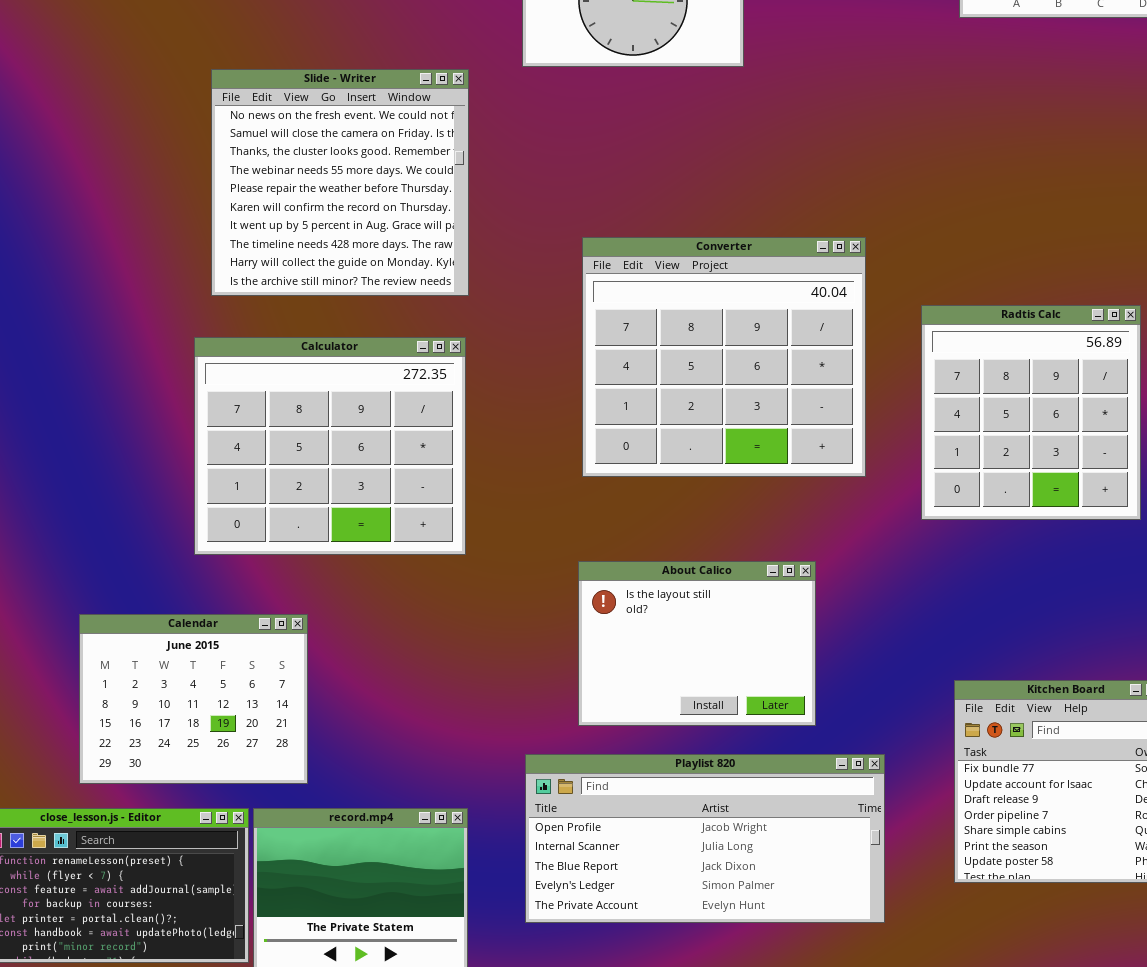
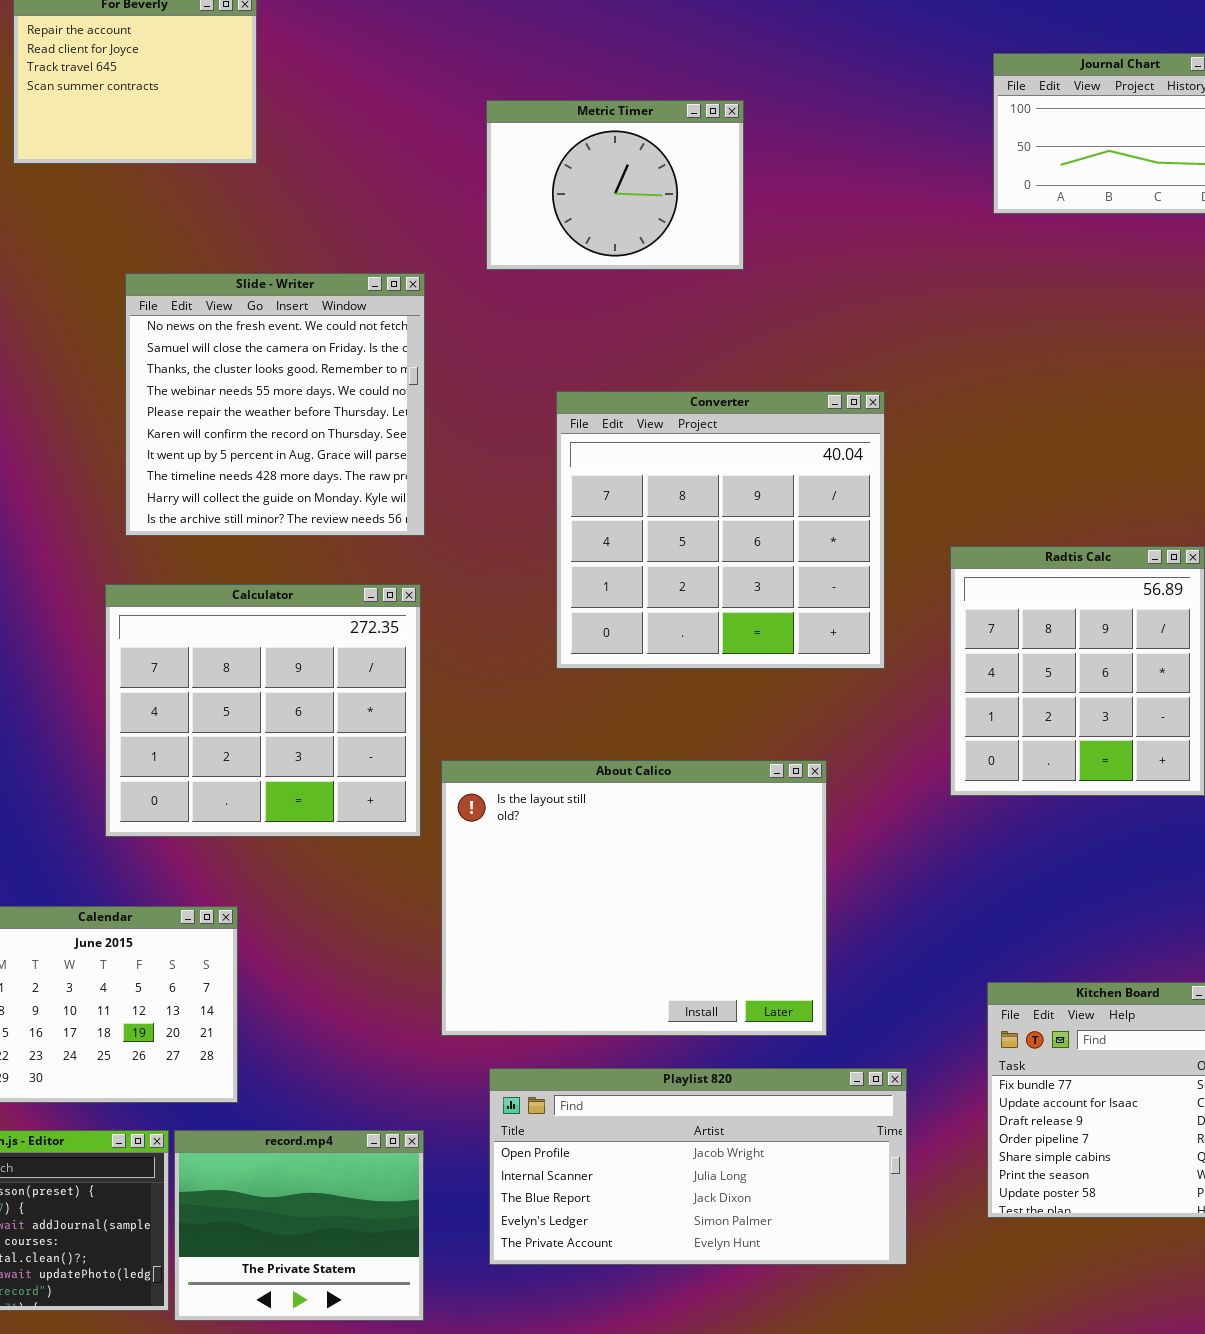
Converter: [582,237,866,477] -> [556,391,885,669], moved
About Calico: [578,561,816,726] -> [441,760,827,1036], resized

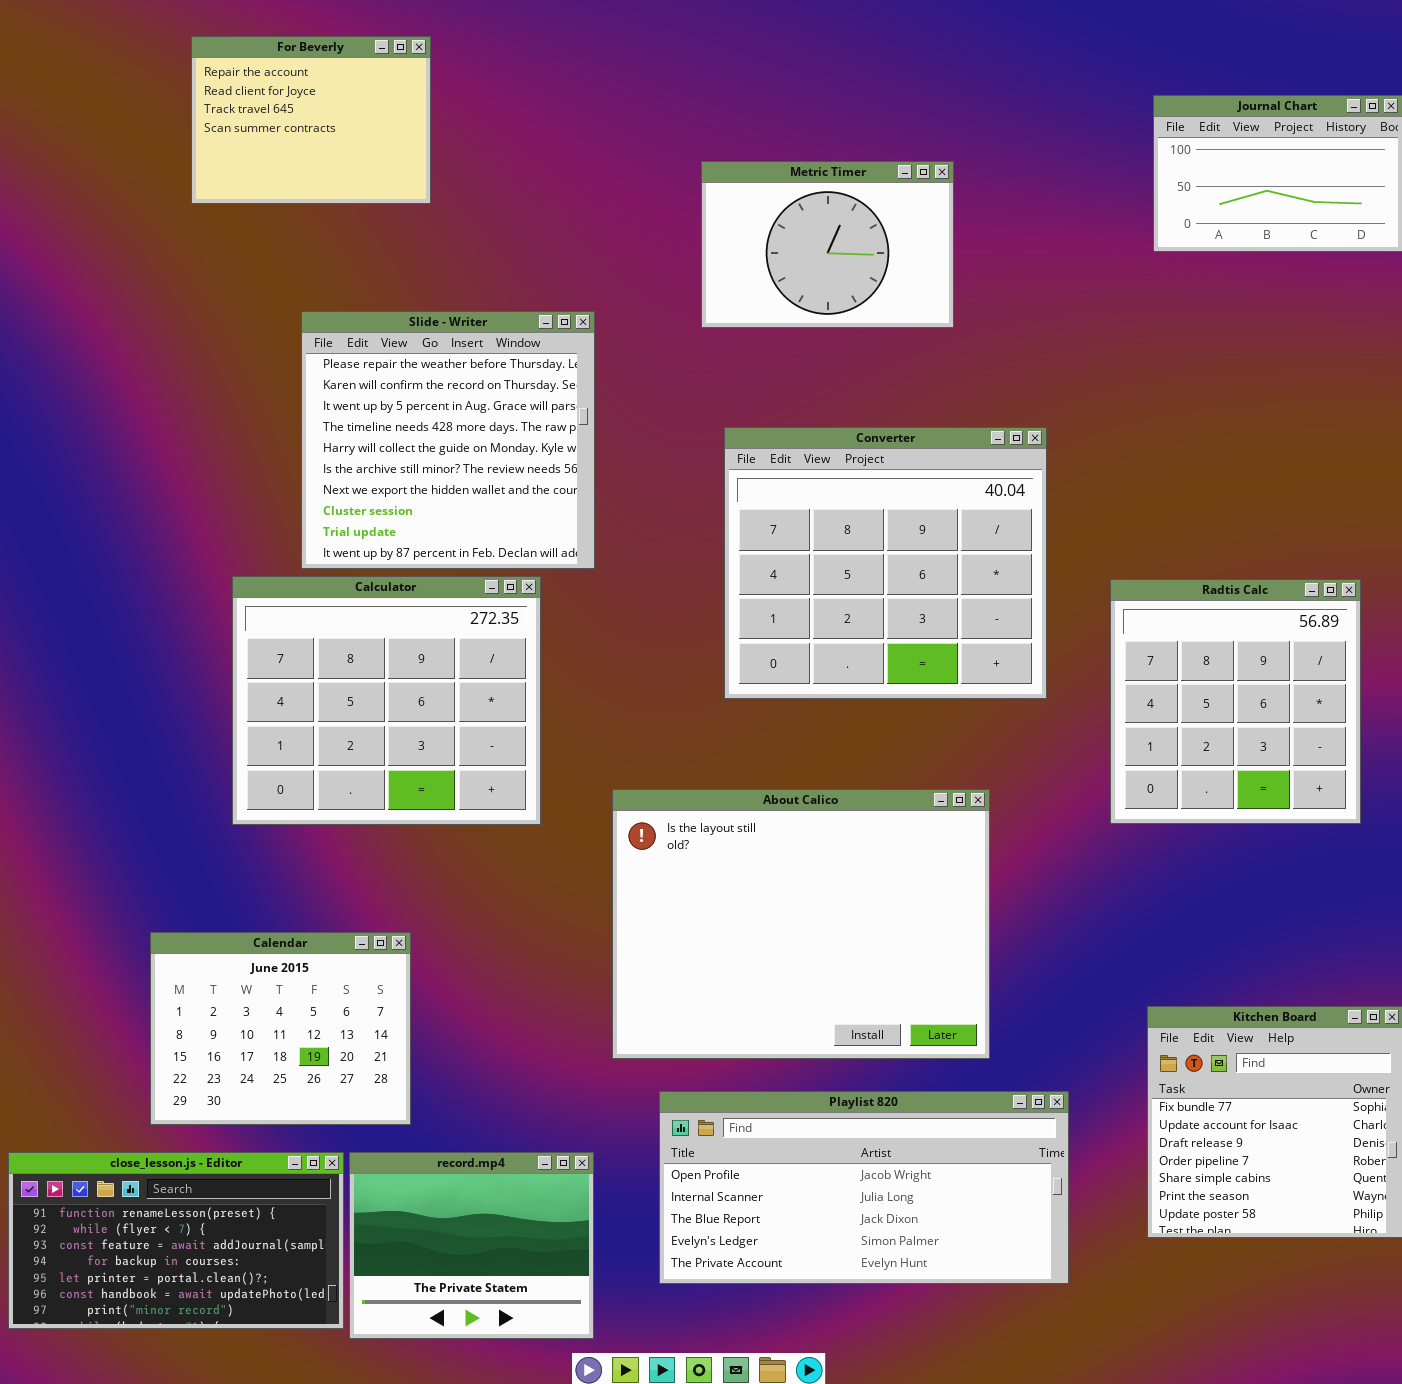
Metric Timer: [486,100,744,270] -> [701,161,954,328], moved
Slide - Writer: [125,273,425,536] -> [301,311,595,569], scrolled down 4 rows
Calculator: [105,584,421,837] -> [232,576,541,825], moved

